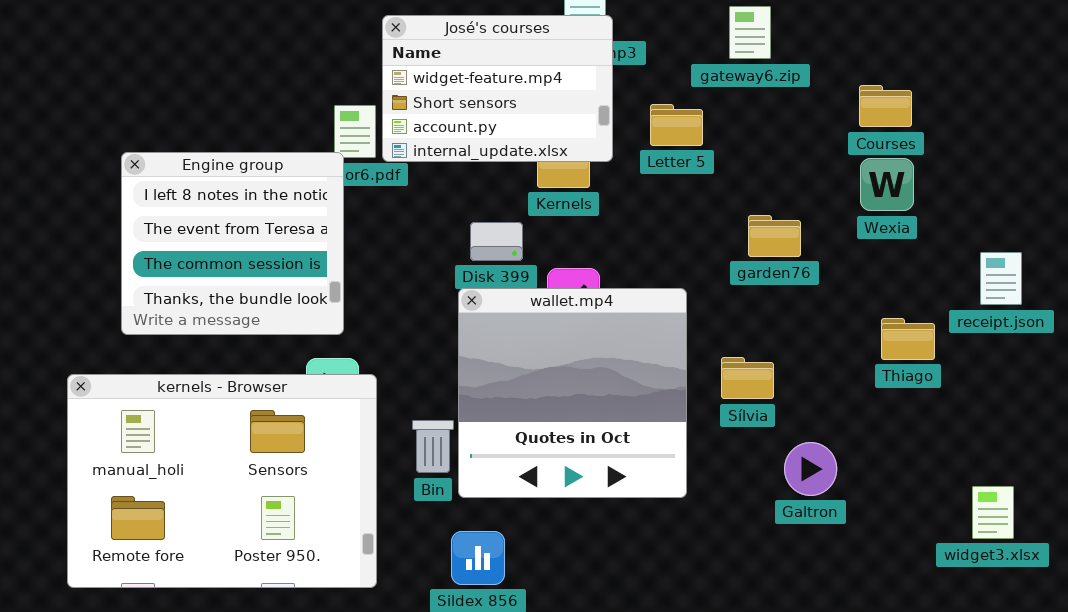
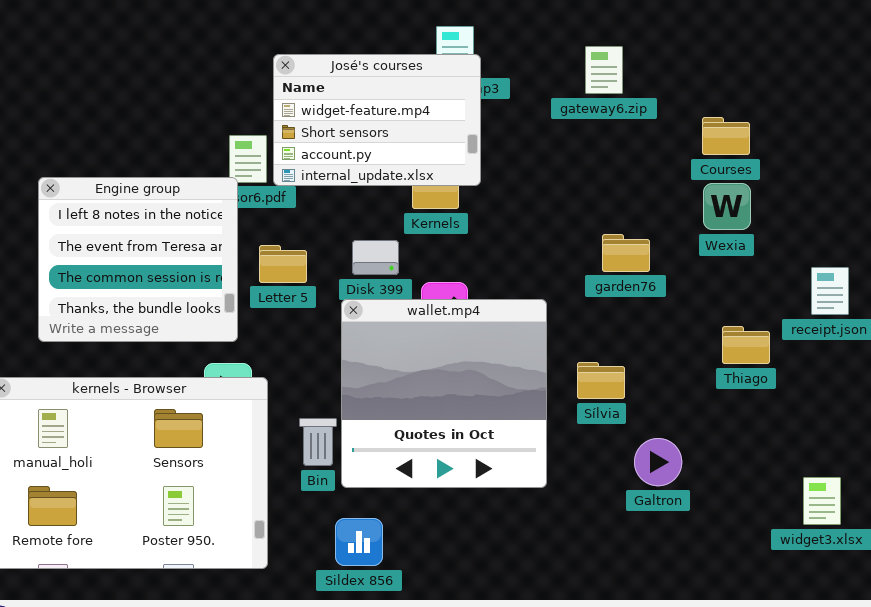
Letter 5: [650,104,703,146] -> [259,245,307,283], moved

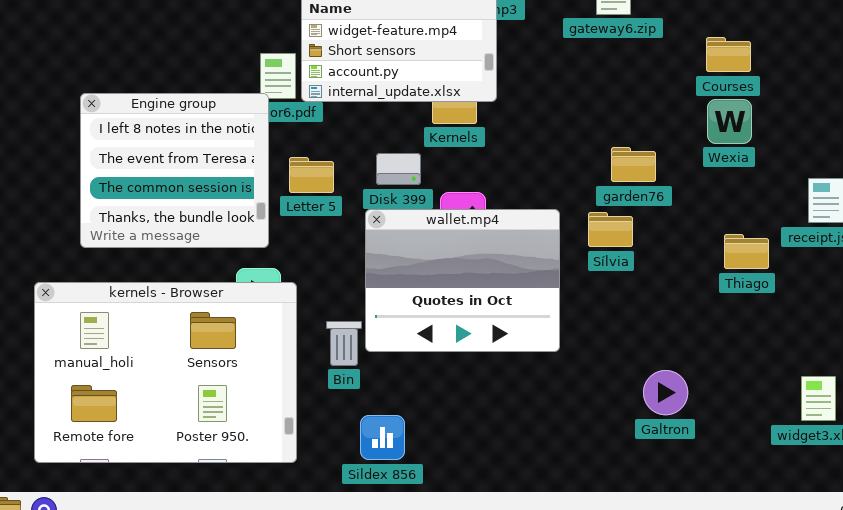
wallet.mp4: [341,299,547,488] -> [365,209,560,352], resized
Sílvia: [577,362,625,399] -> [588,212,633,247], moved
Galtron: [634,438,682,486] -> [643,370,688,415], moved

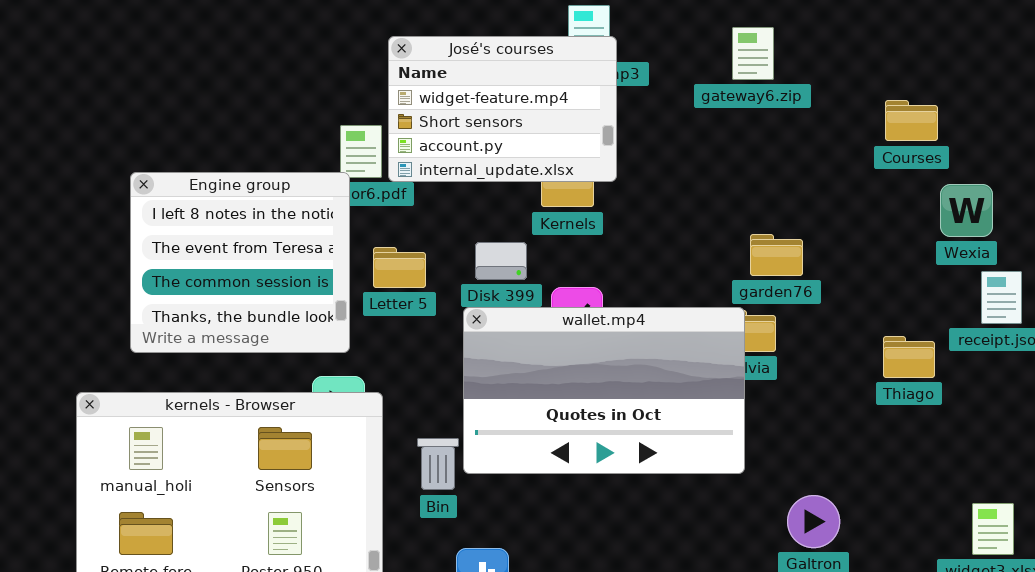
Courses: [706,37,751,72] -> [885,100,938,141], moved
Wexia: [707,99,752,144] -> [940,184,993,237], moved
wallet.mp4: [365,209,560,352] -> [463,307,745,474], resized

